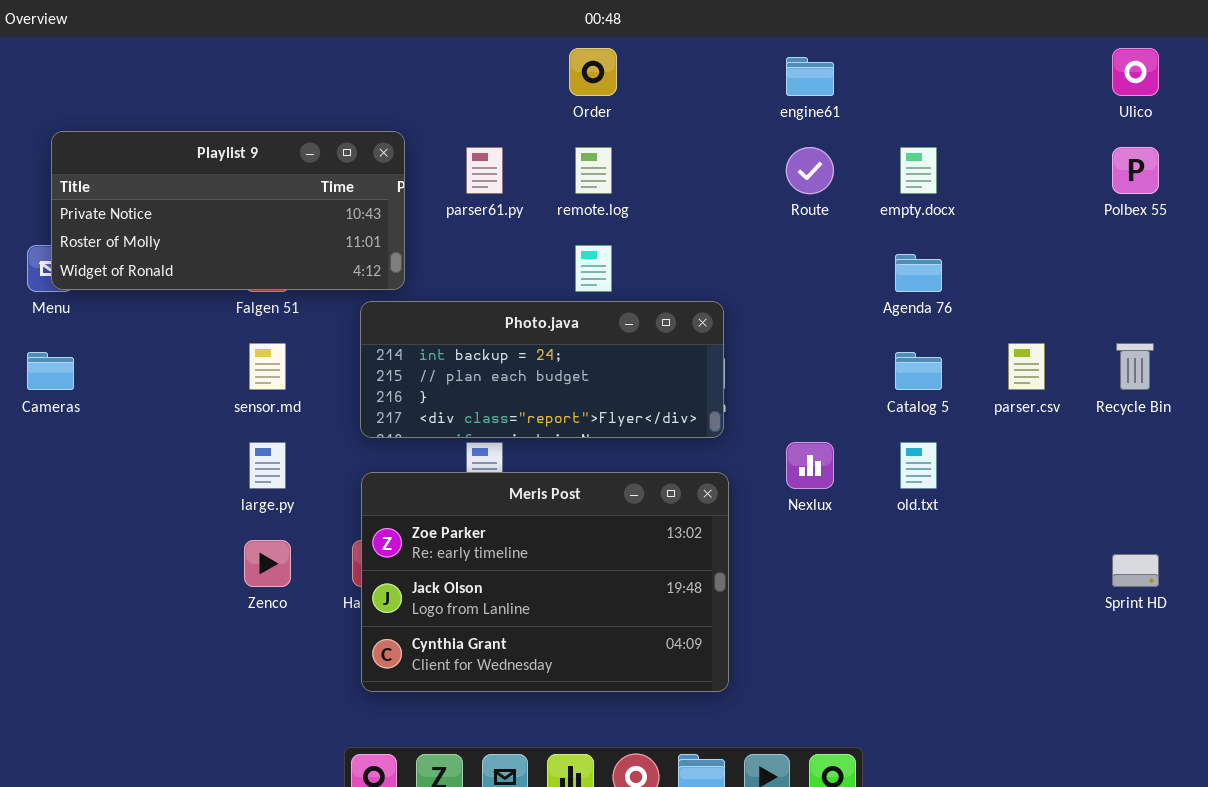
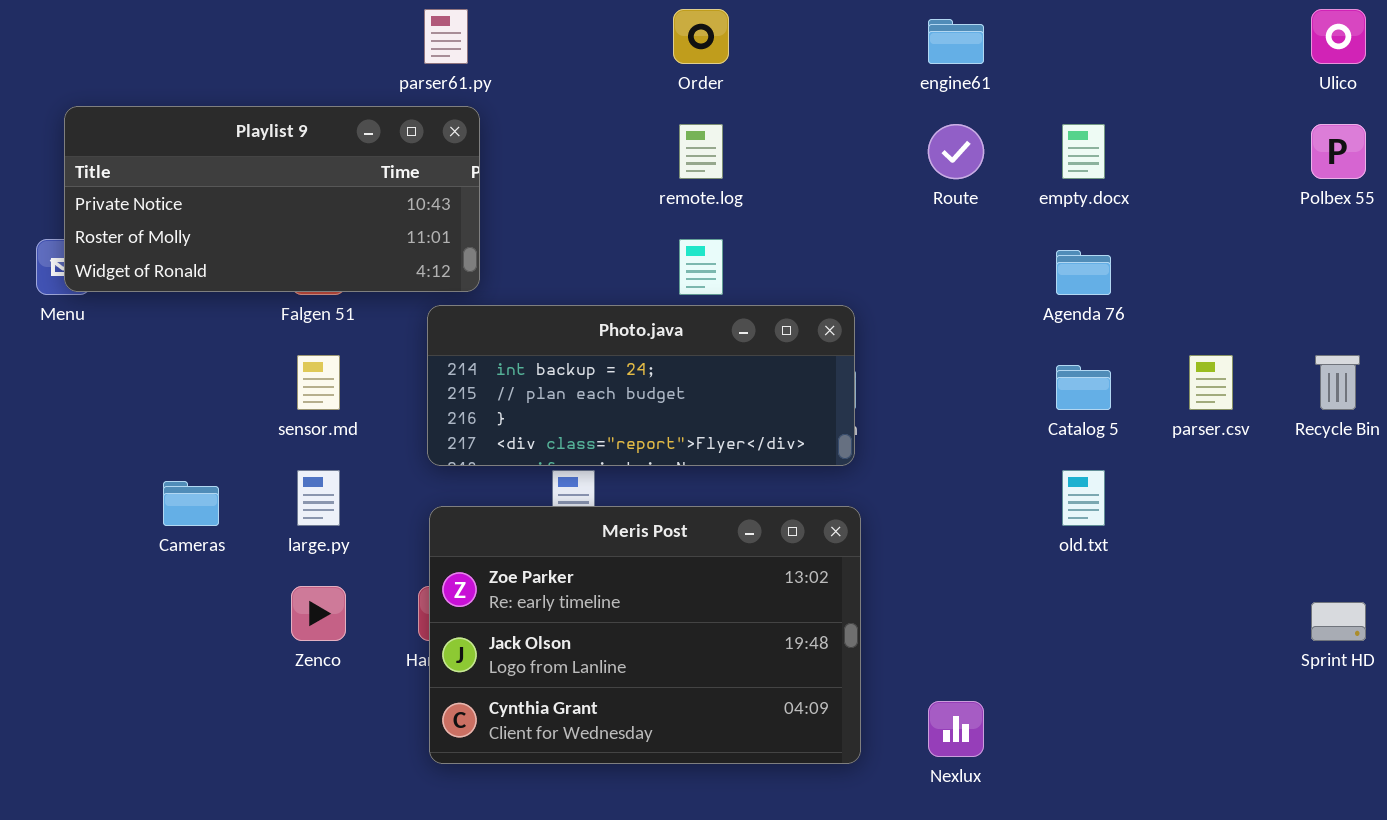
parser61.py: [466,147,503,194] -> [424,9,468,64], moved
Cameras: [27,352,74,390] -> [163,481,219,526], moved
Nexlux: [786,442,834,489] -> [928,701,984,757], moved

